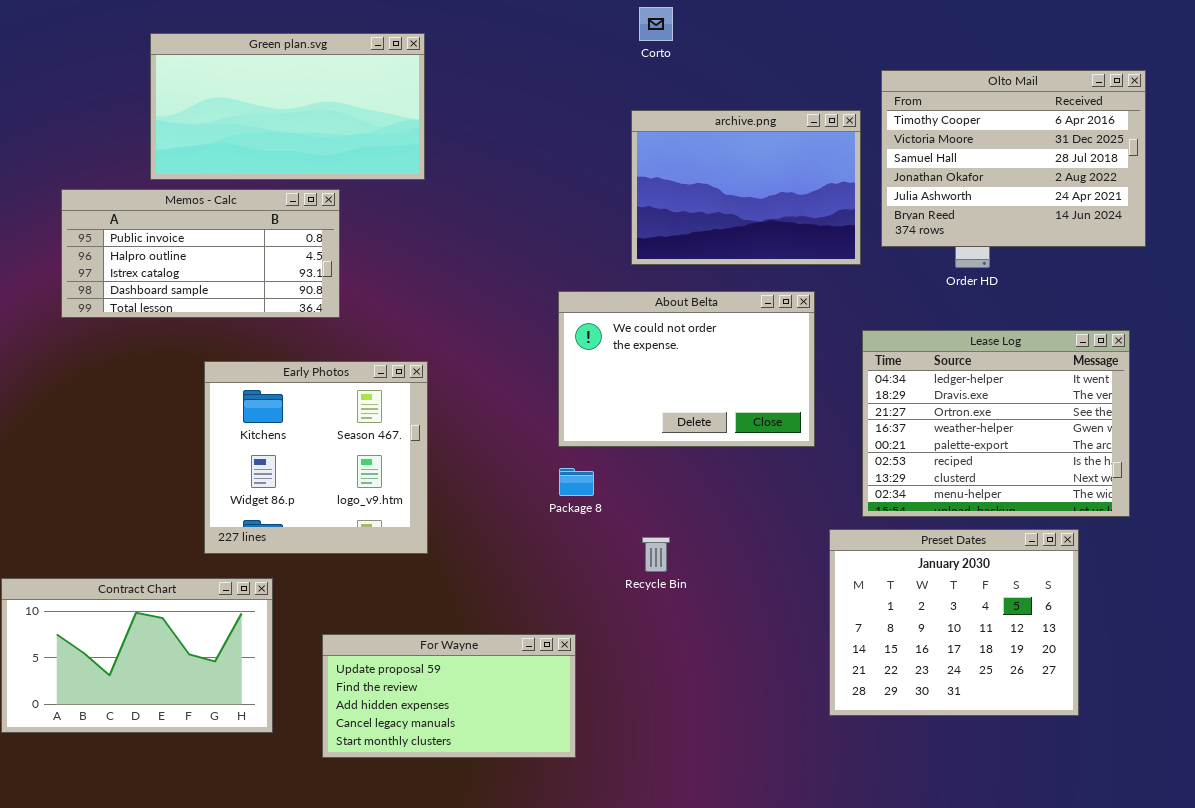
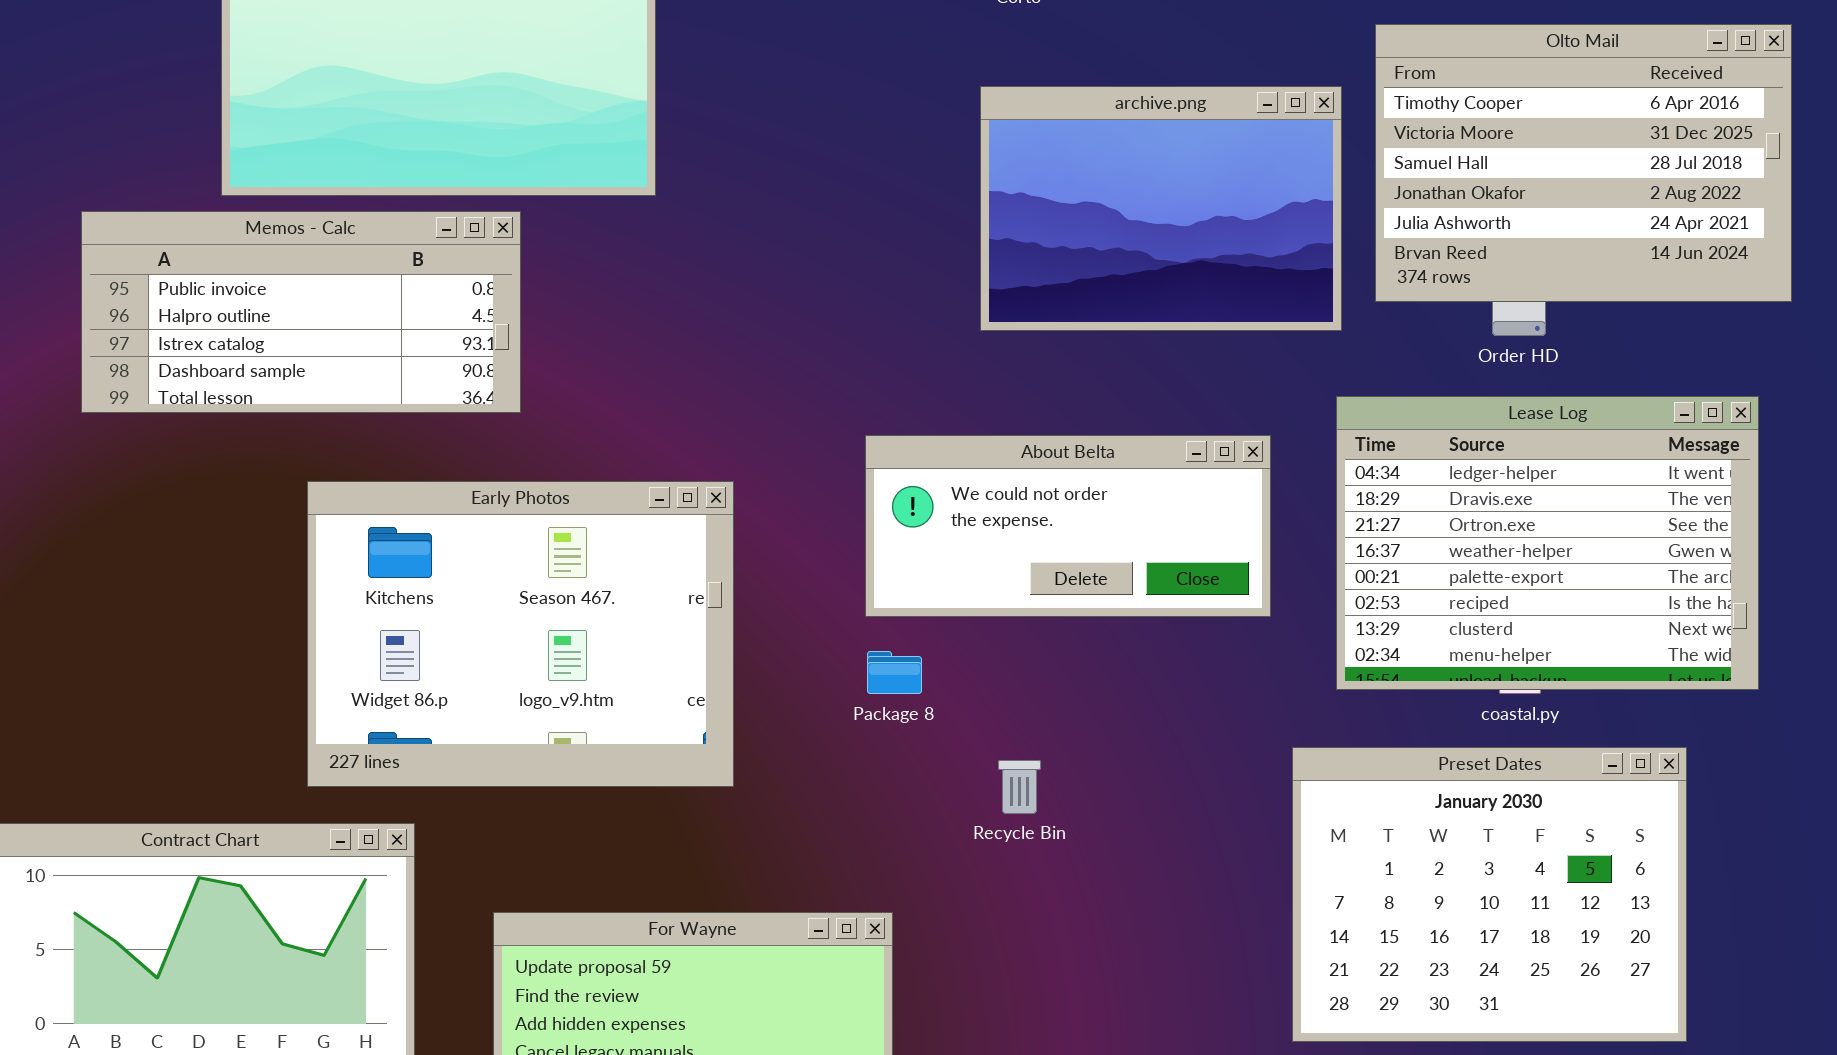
About Belta: [558,291,815,447] -> [865,435,1271,617], resized
Lease Log: [862,330,1130,517] -> [1336,396,1759,690], moved
Early Photos: [204,361,428,554] -> [307,481,734,787], resized

